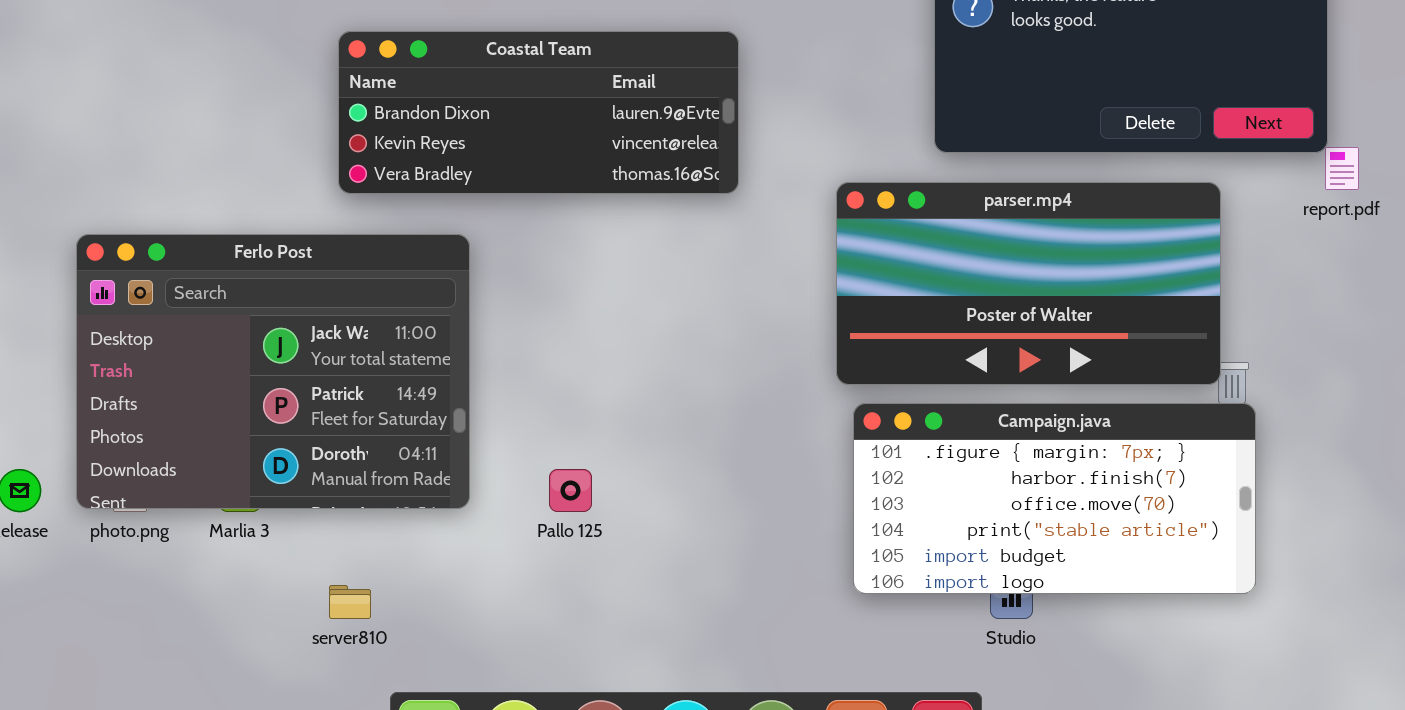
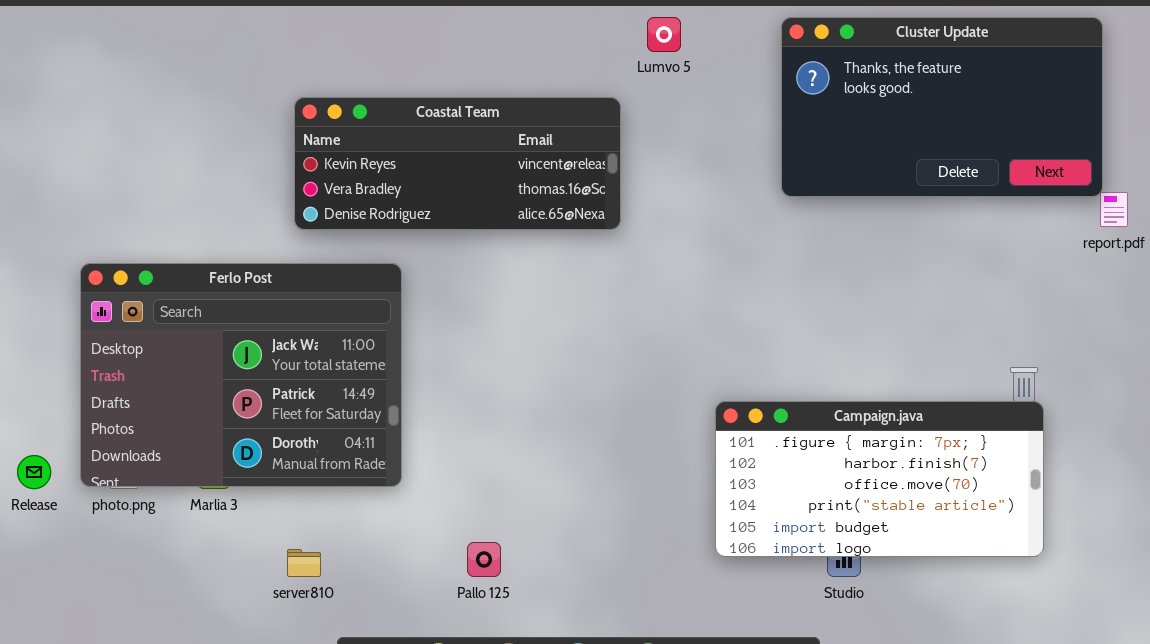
Coastal Team: [338,31,739,194] -> [294,97,621,230], scrolled down 1 row
parser.mp4: [836,182,1221,385] -> none, closed
Pallo 125: [549,469,592,512] -> [467,542,501,577], moved

